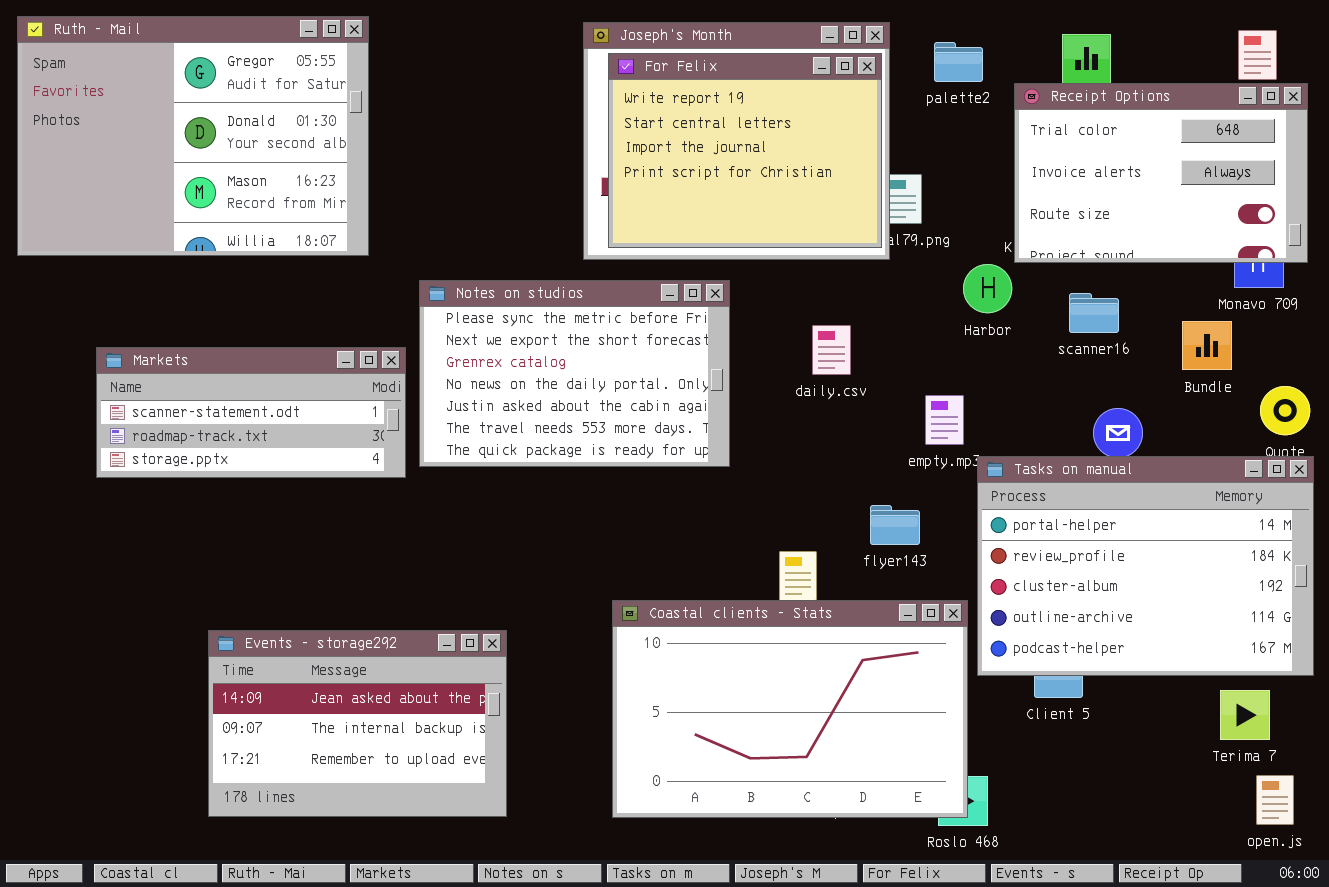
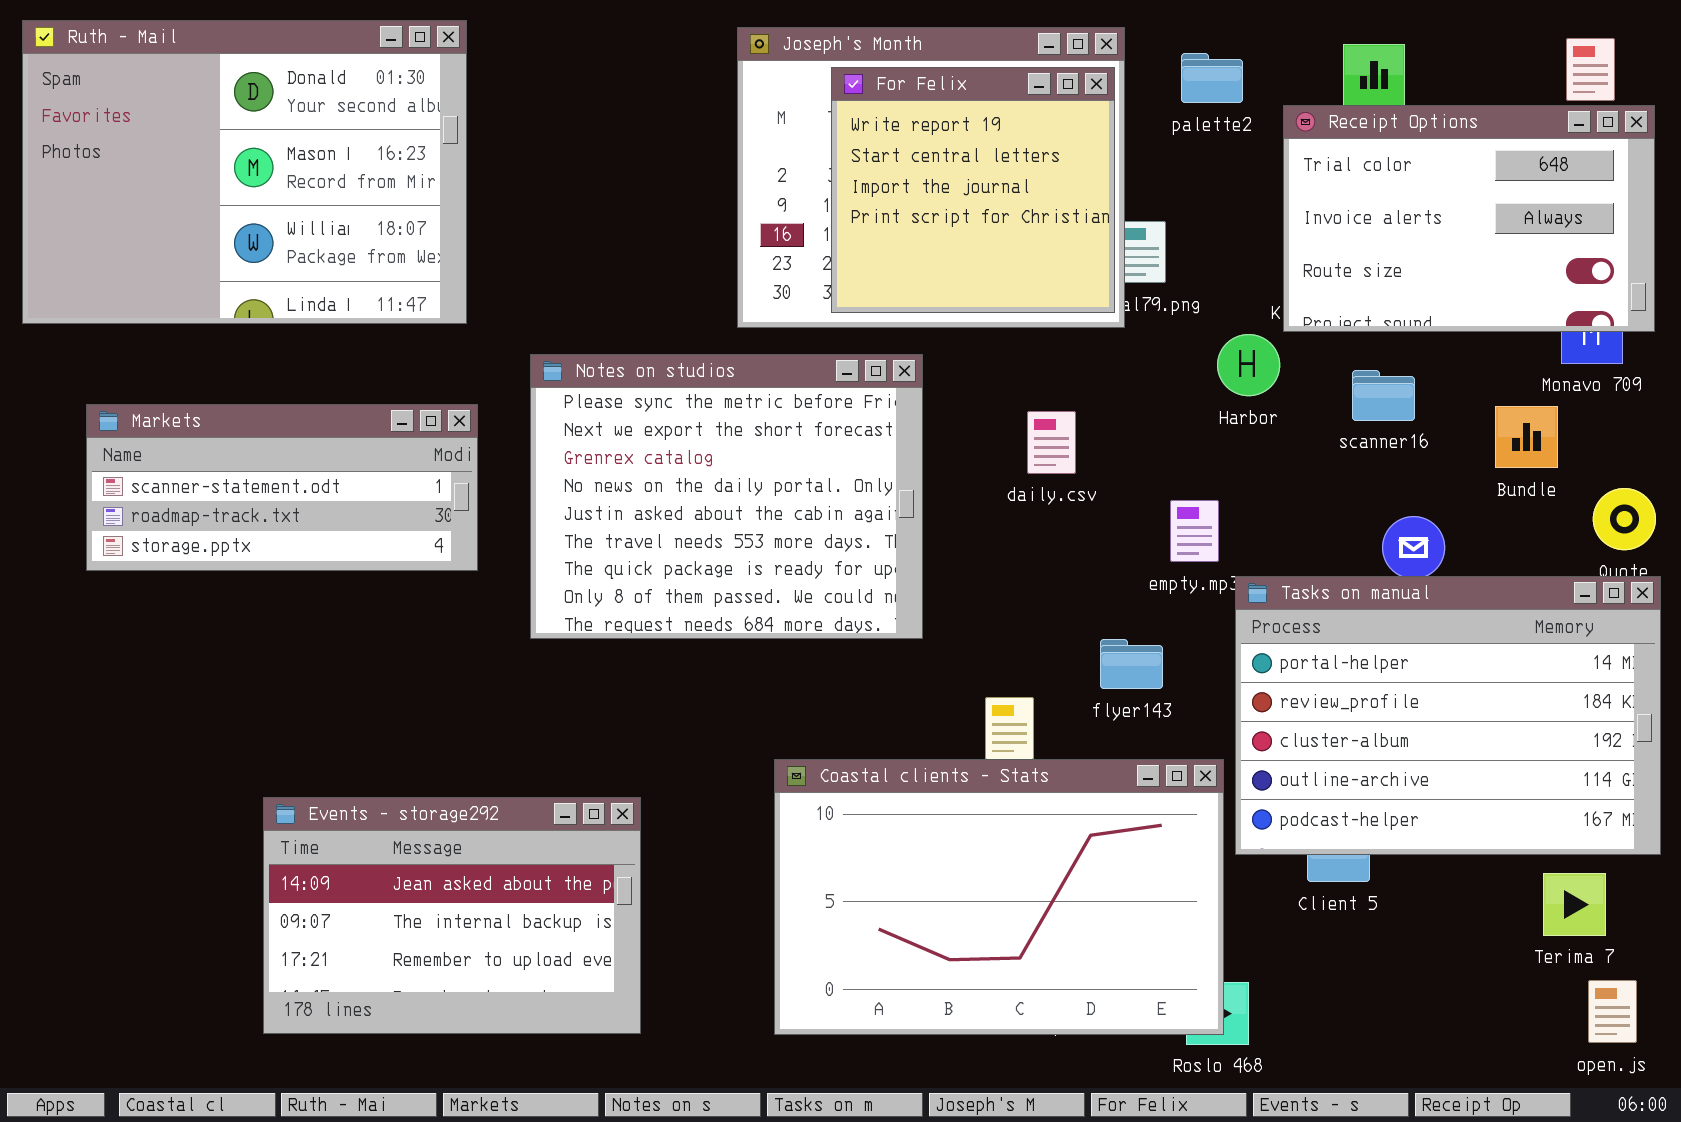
Ruth - Mail: [17,16,369,256] -> [22,20,467,324], scrolled down 1 row
For Felix: [608,53,882,248] -> [831,67,1115,313], resized
Notes on studios: [419,280,730,467] -> [530,354,923,639], resized
Markets: [96,347,406,478] -> [86,404,478,571], moved

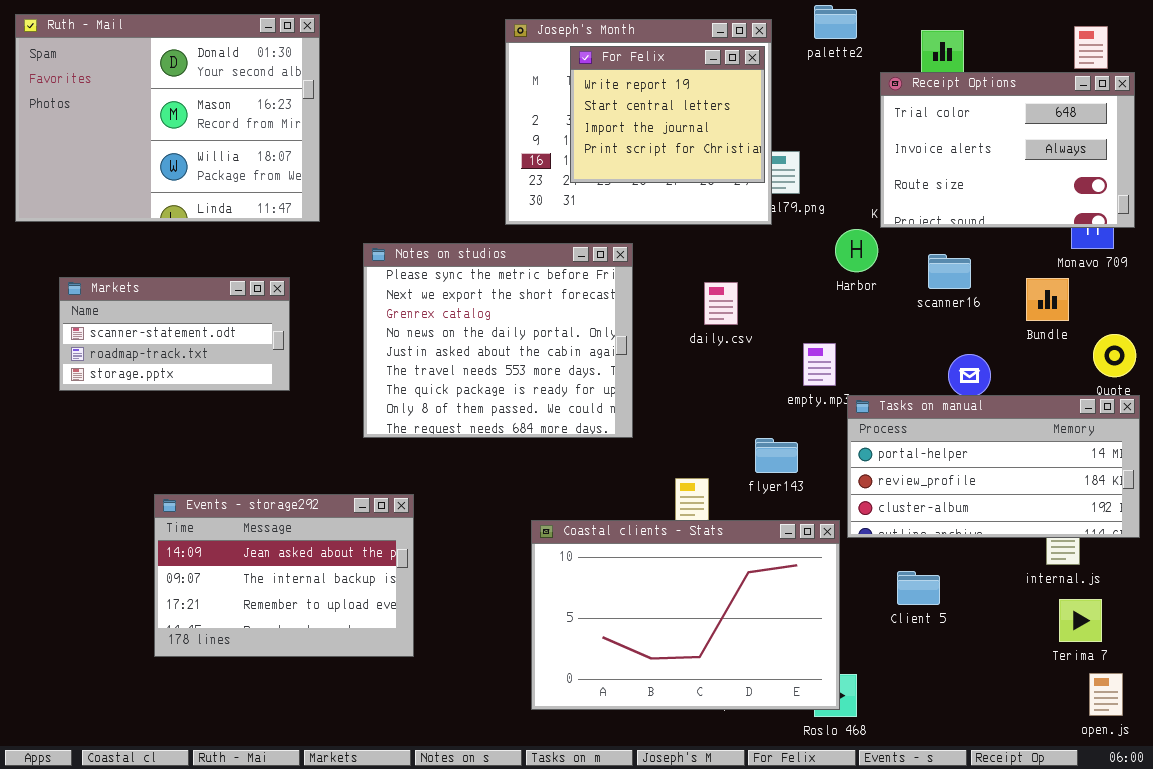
palette2: [1181,53,1243,103] -> [814,5,857,39], moved
For Felix: [831,67,1115,313] -> [570,46,765,183], resized
Markets: [86,404,478,571] -> [59,277,290,391], resized
Tasks on manual: [1235,576,1661,855] -> [847,395,1140,538], resized
Events - storage292: [263,797,641,1034] -> [154,494,414,657], moved

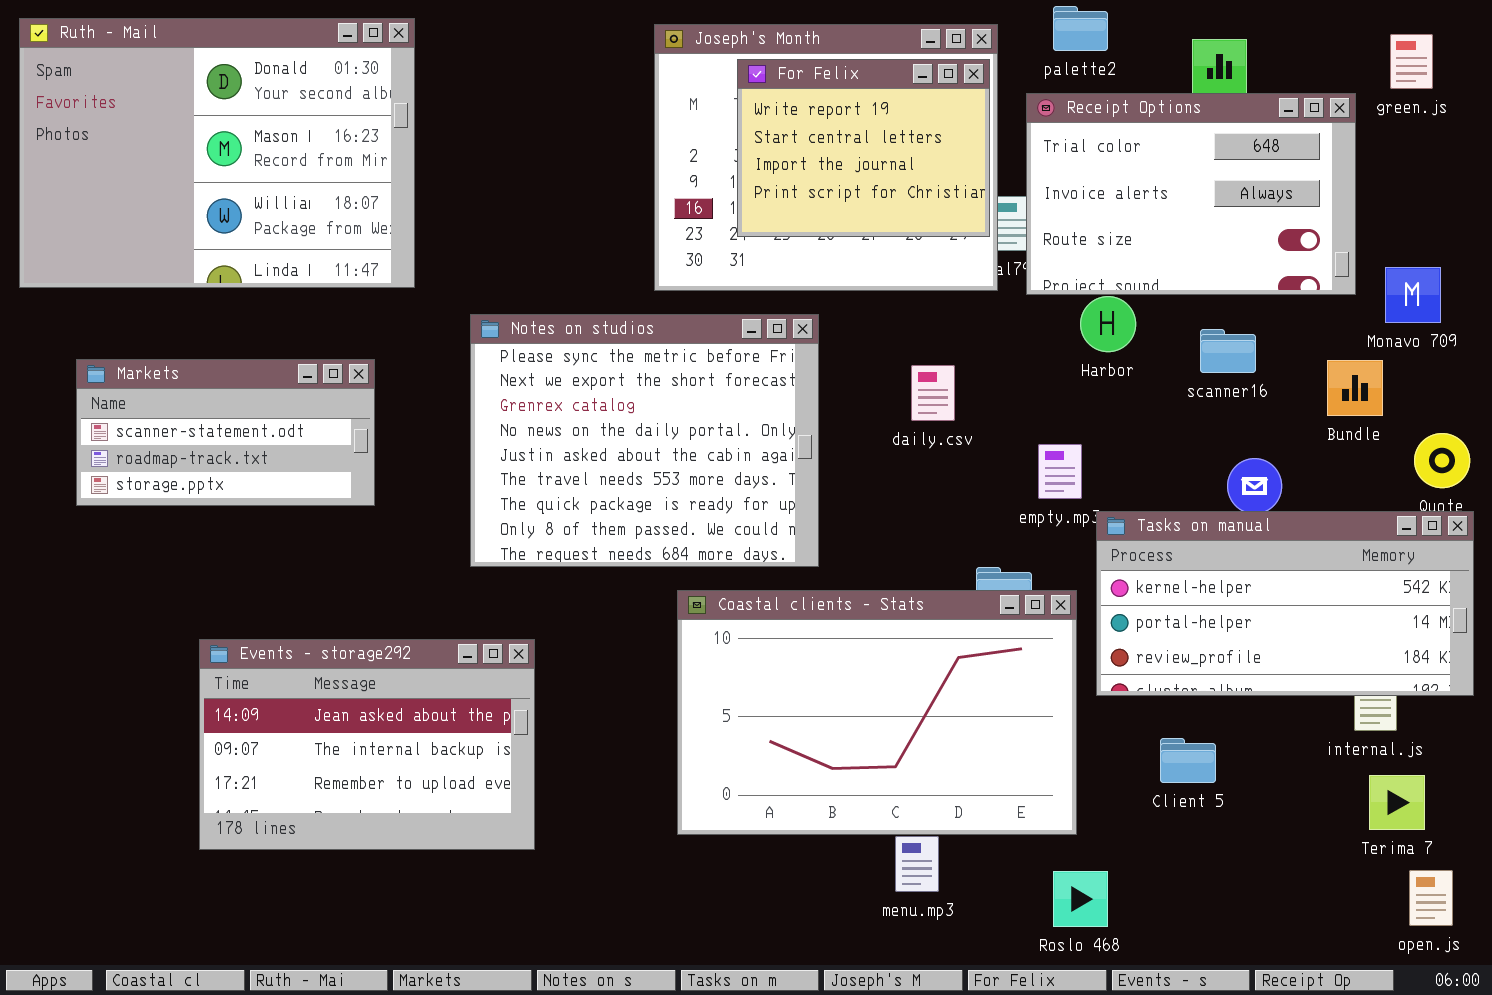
Receipt Options: [880,72,1135,228] -> [1026,93,1356,295], moved
Tasks on manual: [847,395,1140,538] -> [1096,511,1474,696], scrolled up 1 row
Coastal clients - Stats: [531,520,840,710] -> [677,590,1077,835], moved

